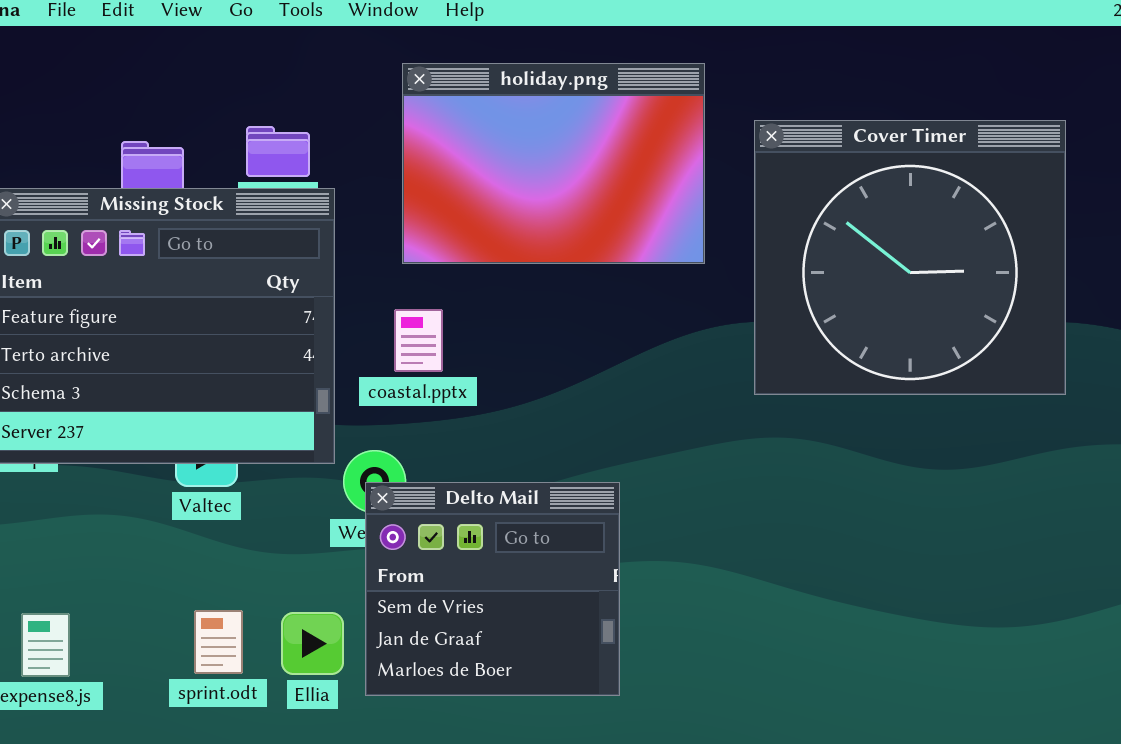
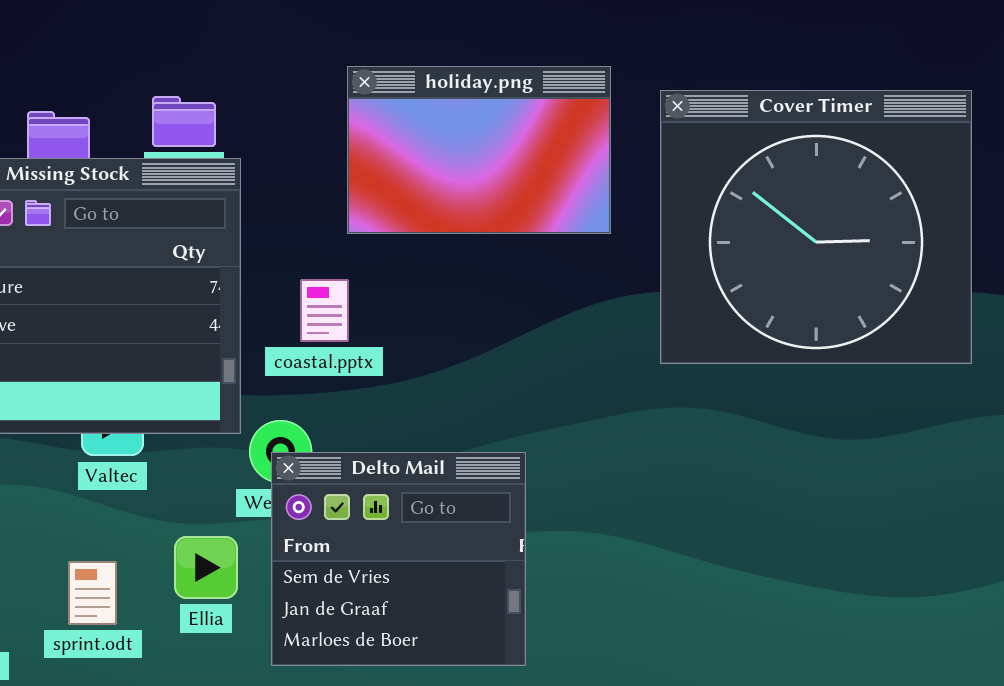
holiday.png: [402,63,705,264] -> [347,66,611,234], resized
sprint.odt: [194,610,243,674] -> [68,561,117,625], moved
Ellia: [281,612,344,675] -> [174,536,238,599], moved

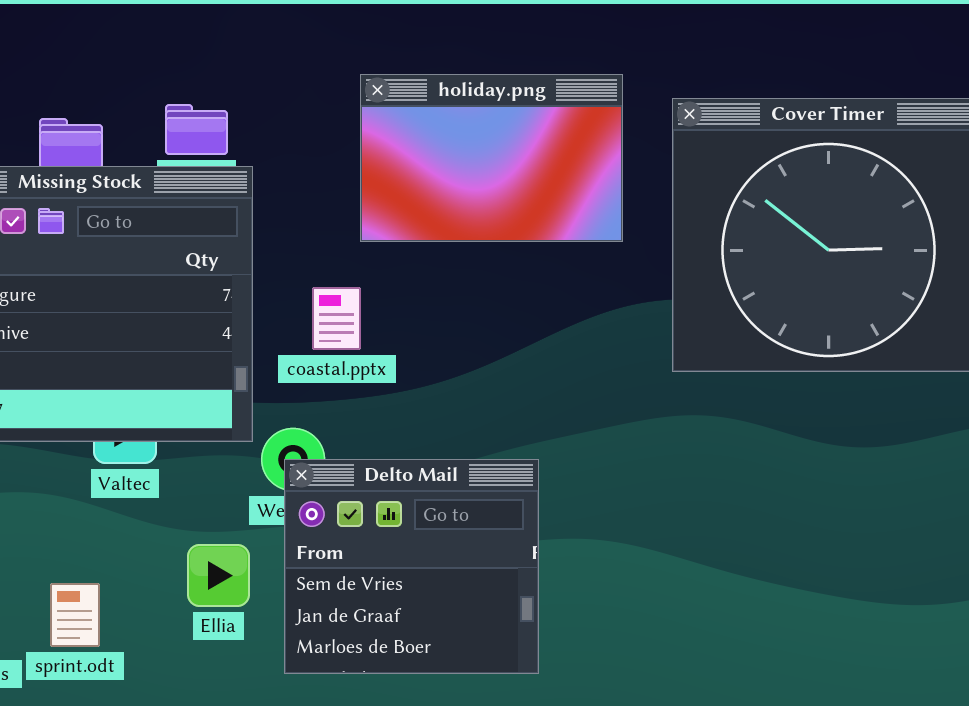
sprint.odt: [68,561,117,625] -> [50,583,100,647], moved

